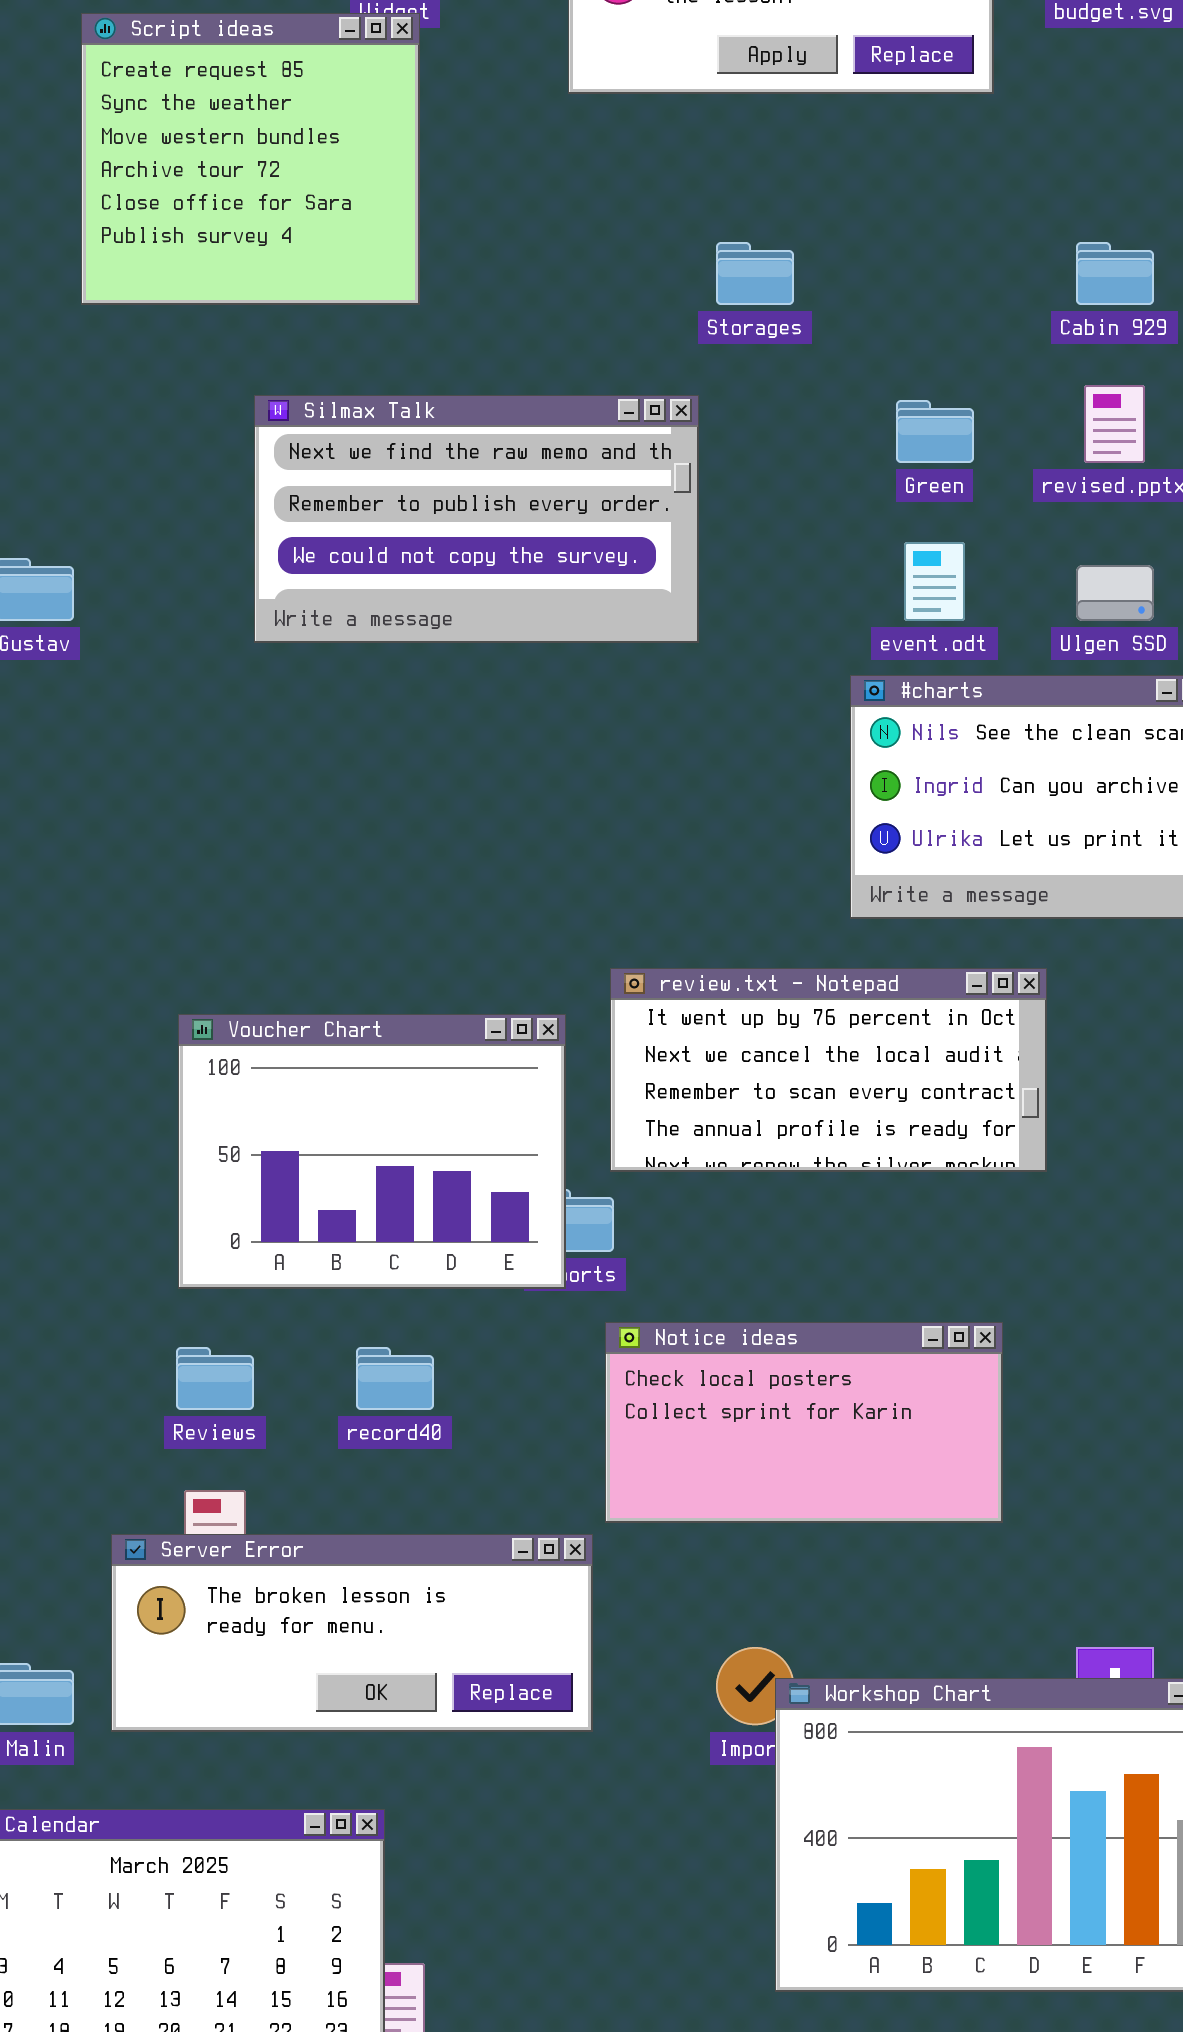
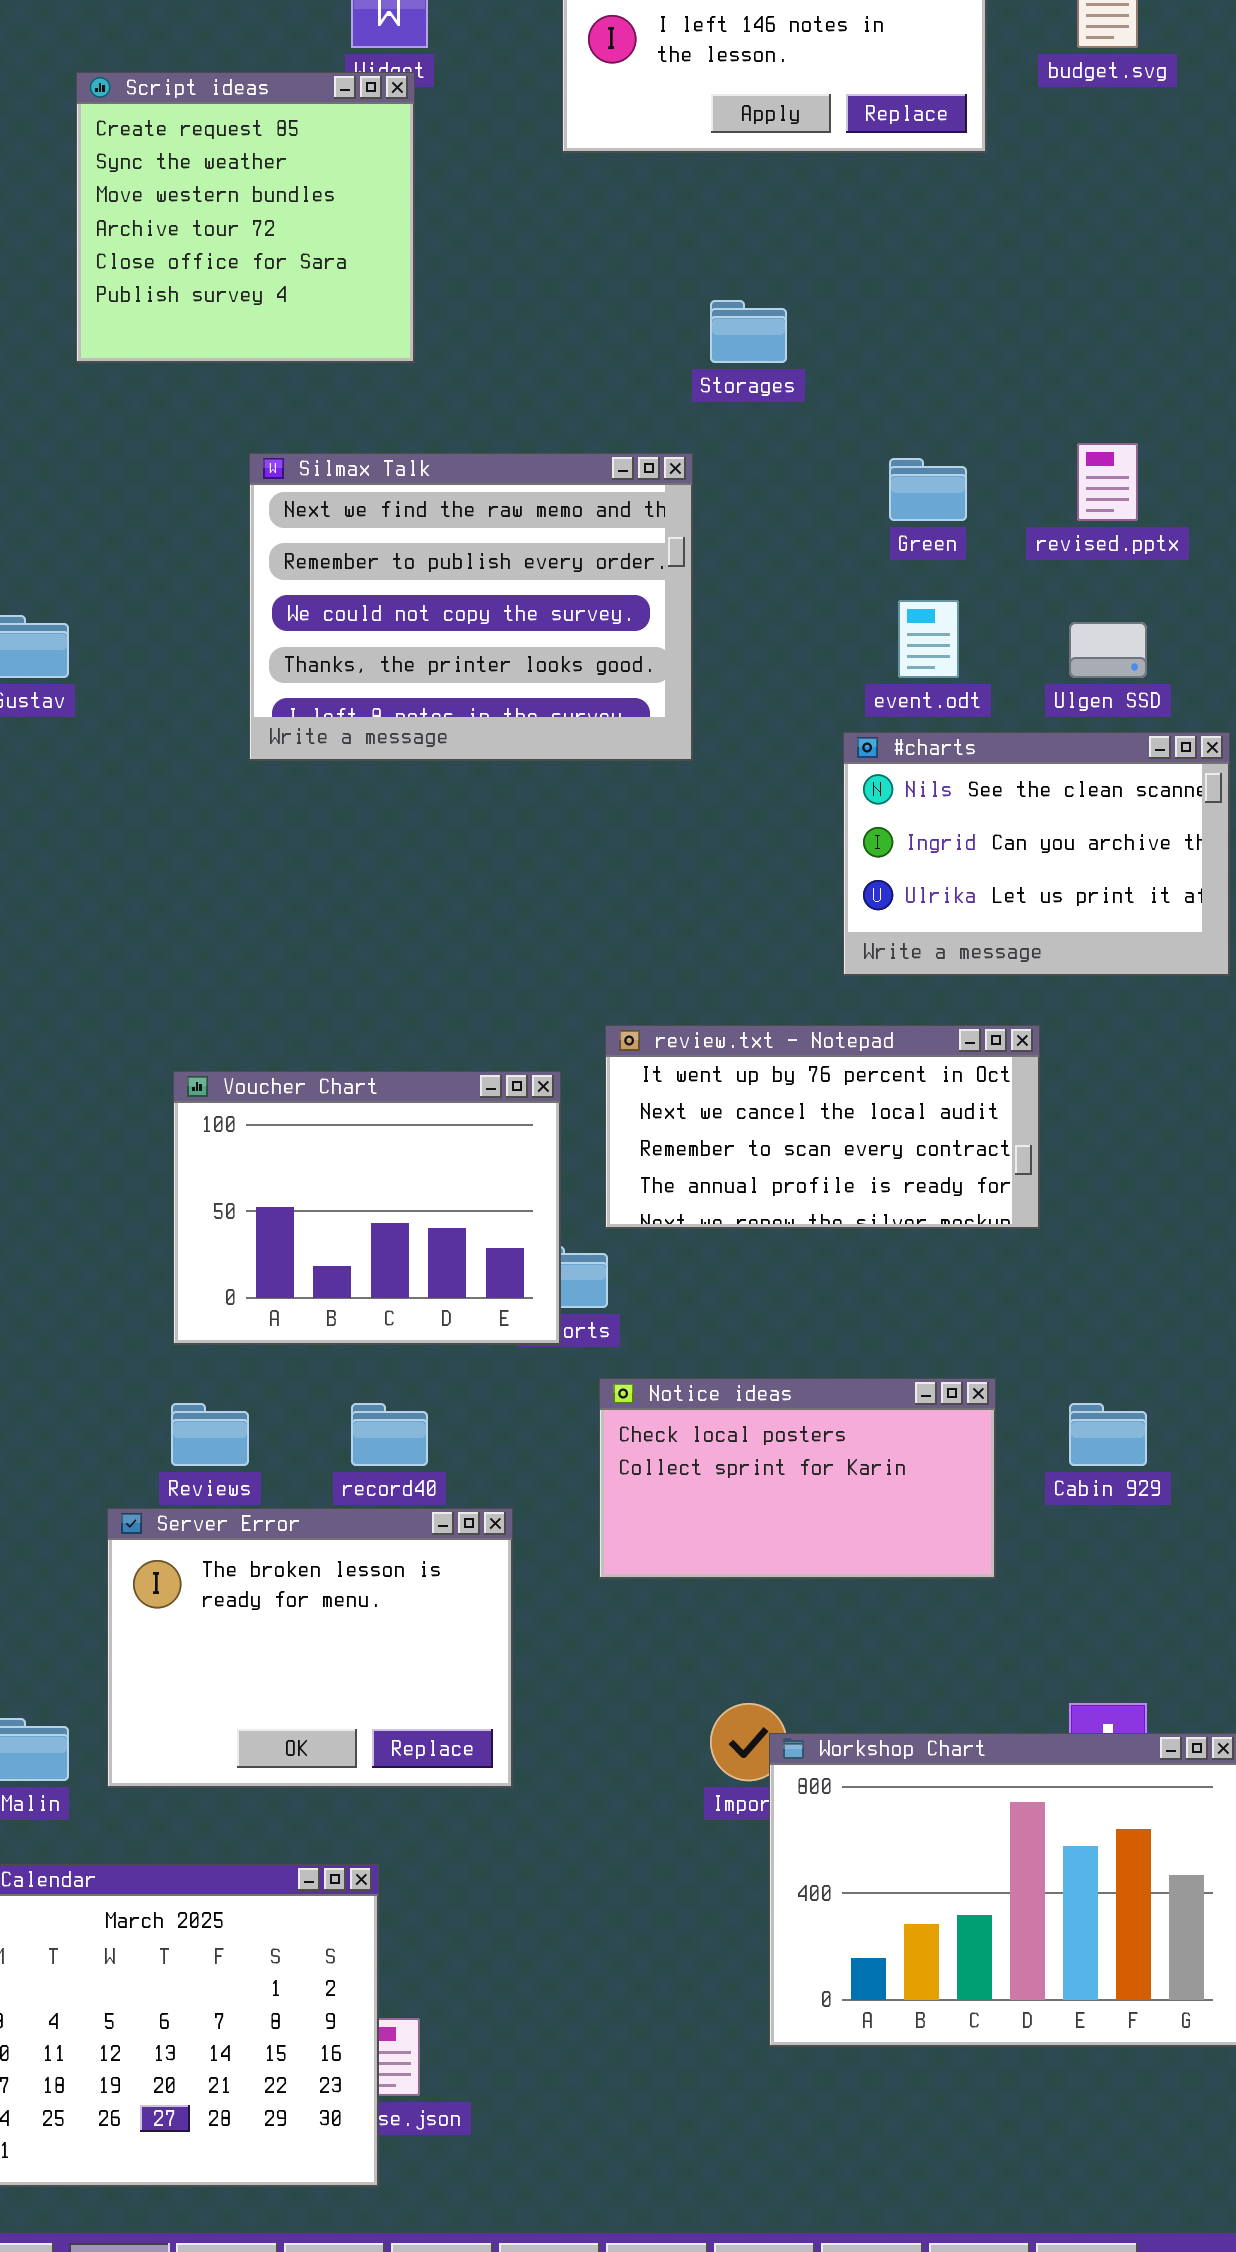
Cabin 929: [1076,242,1154,305] -> [1069,1403,1147,1466], moved
Silmax Talk: [254,395,699,643] -> [249,453,693,761], resized
Server Error: [111,1534,593,1732] -> [107,1508,513,1788], resized

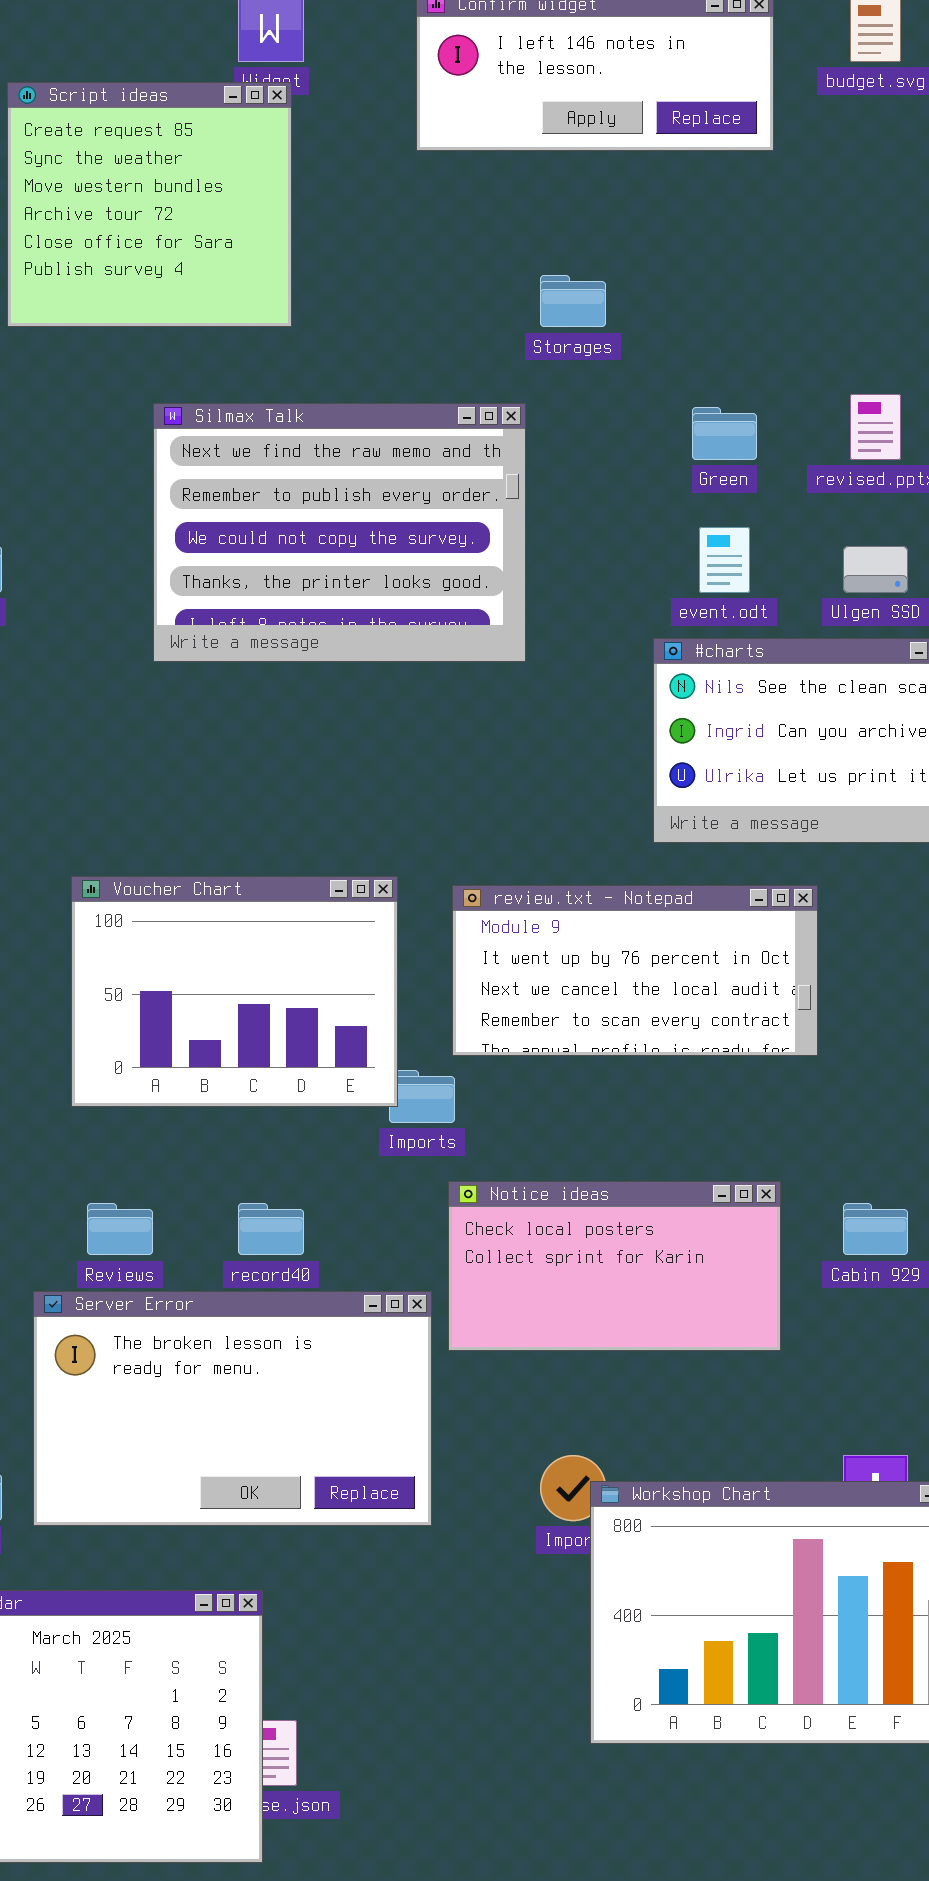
review.txt - Notepad: [605,1025,1040,1229] -> [452,885,818,1056], scrolled up 1 row
Voucher Chart: [173,1071,561,1345] -> [71,876,398,1107], moved
Server Error: [107,1508,513,1788] -> [33,1291,432,1526], resized

